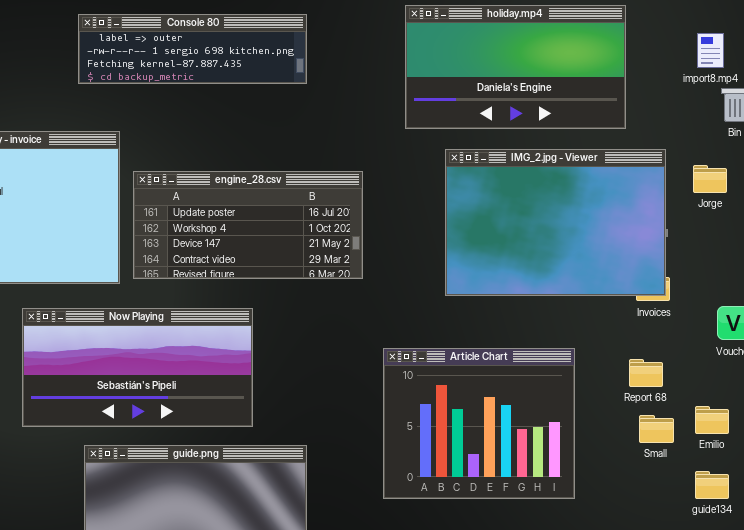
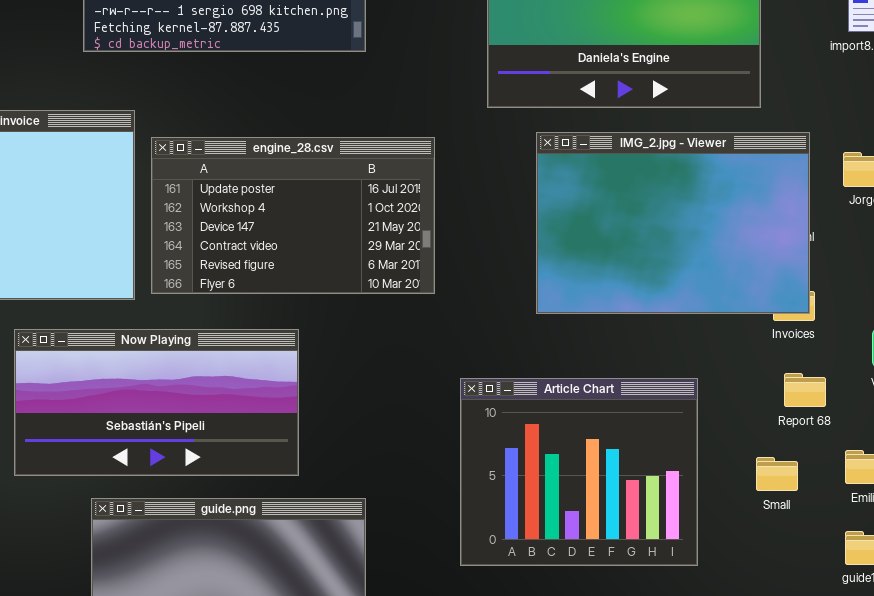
engine_28.csv: [133,171,363,279] -> [151,137,435,294], resized
Report 68: [629,359,663,387] -> [784,373,826,407], moved
Small: [639,415,674,443] -> [756,457,798,491], moved

